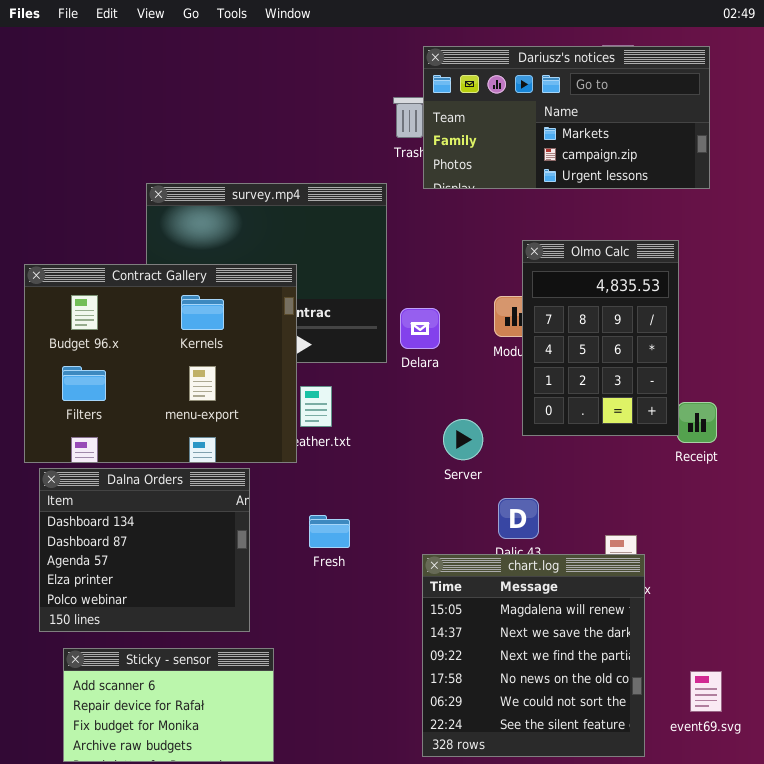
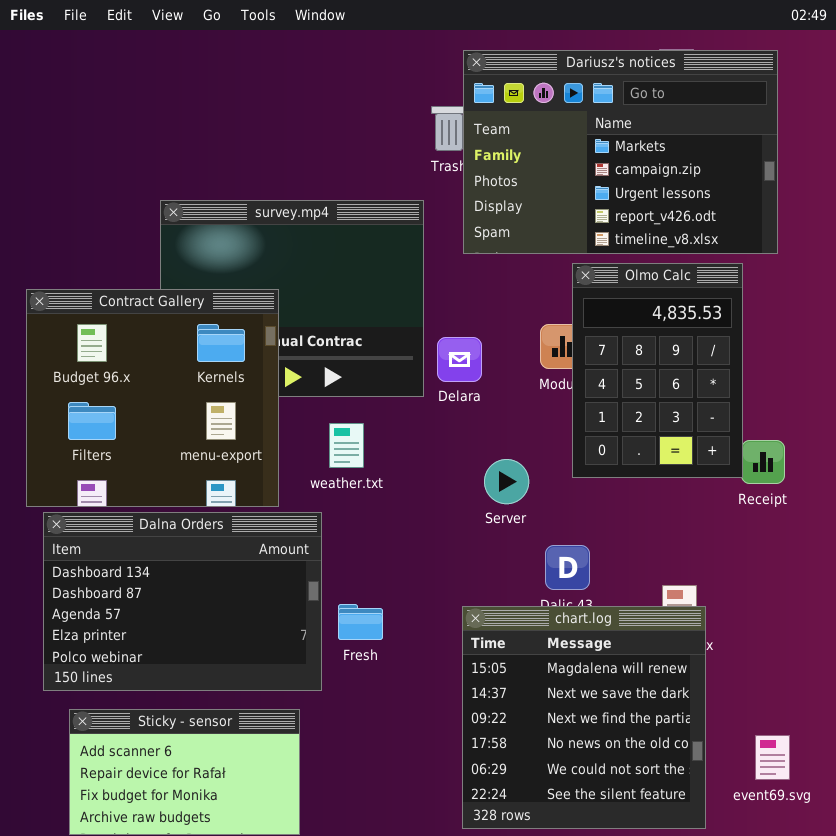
Dariusz's notices: [423,46,710,189] -> [463,50,778,254], resized
Contract Gallery: [24,264,297,463] -> [26,289,279,507], resized
Dalna Orders: [39,468,250,632] -> [43,512,322,691], resized
Fresh: [309,515,350,548] -> [338,604,383,640], moved

